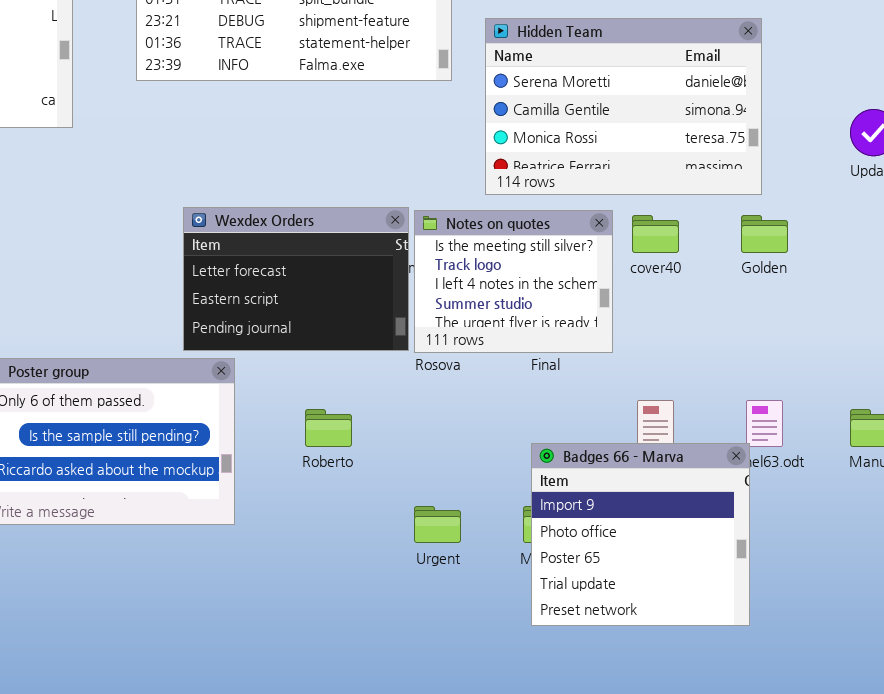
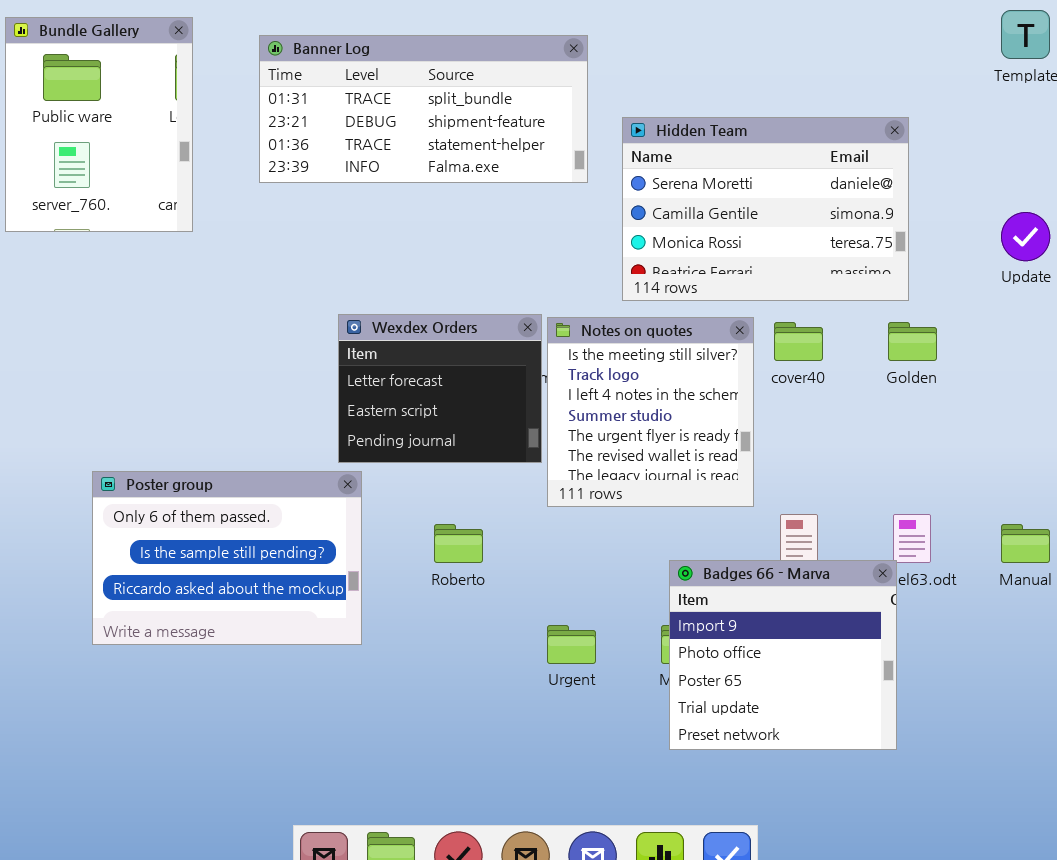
Wexdex Orders: [183,207,409,351] -> [338,314,542,463], resized
Notes on quotes: [414,210,613,353] -> [547,317,754,507], resized

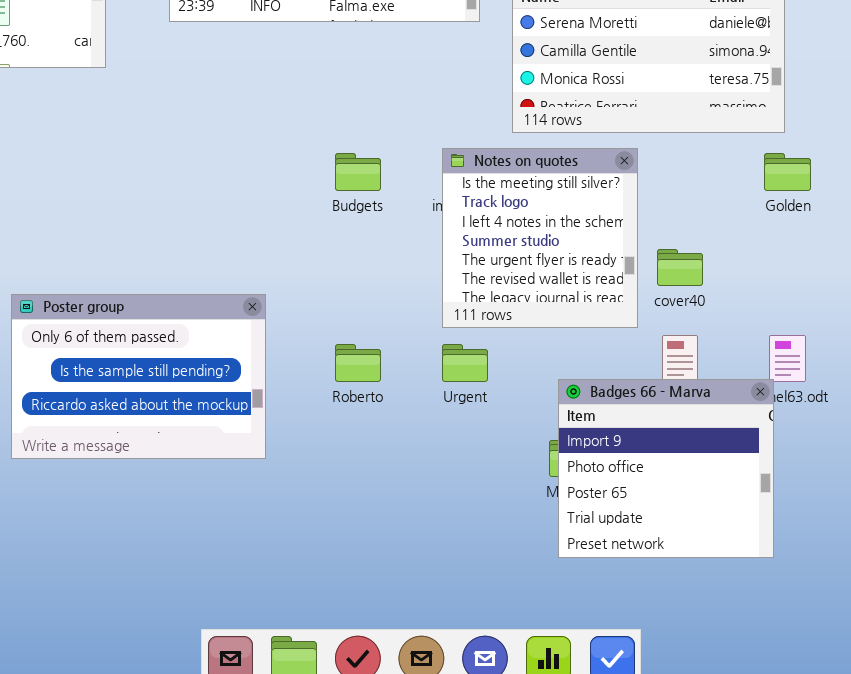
Wexdex Orders: [338,314,542,463] -> none, closed
cover40: [774,322,823,361] -> [657,249,703,286], moved
Urgent: [547,625,596,664] -> [442,344,488,382], moved

